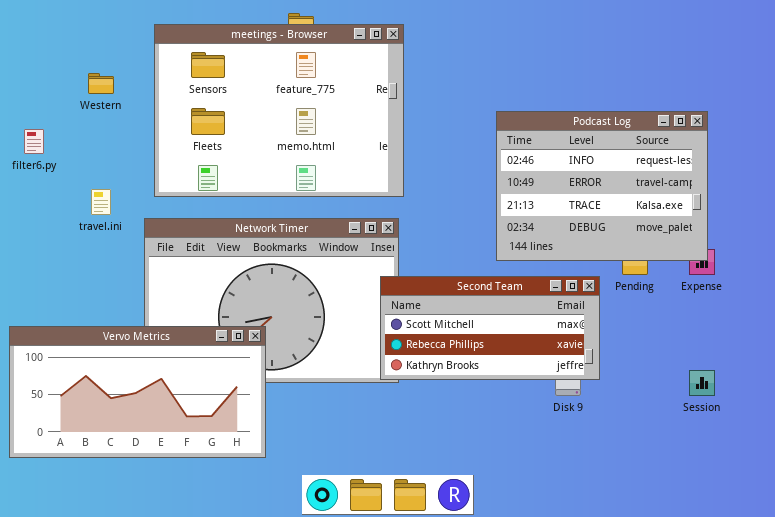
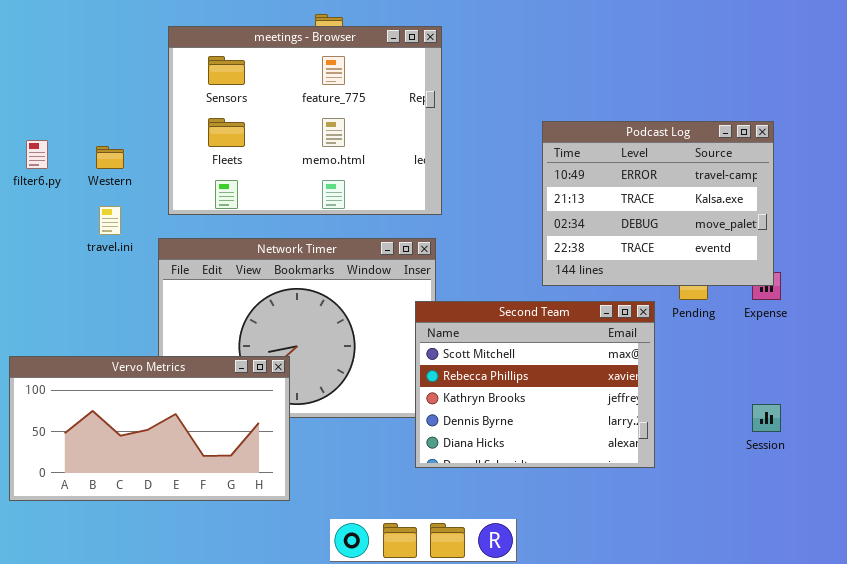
Western: [88,73,114,94] -> [96,146,124,169], moved
Podcast Log: [496,111,708,261] -> [542,121,774,286], scrolled down 1 row
Second Team: [380,276,600,380] -> [415,301,655,468], resized

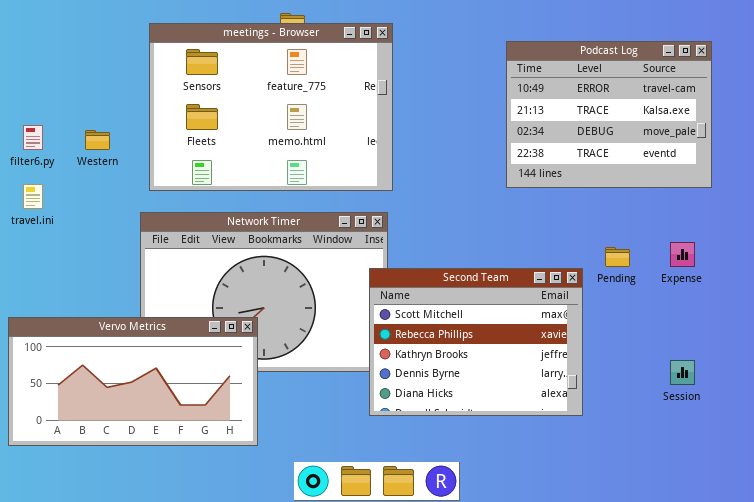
Podcast Log: [542,121,774,286] -> [506,41,712,188], moved
travel.ini: [99,206,121,235] -> [23,184,43,209], moved

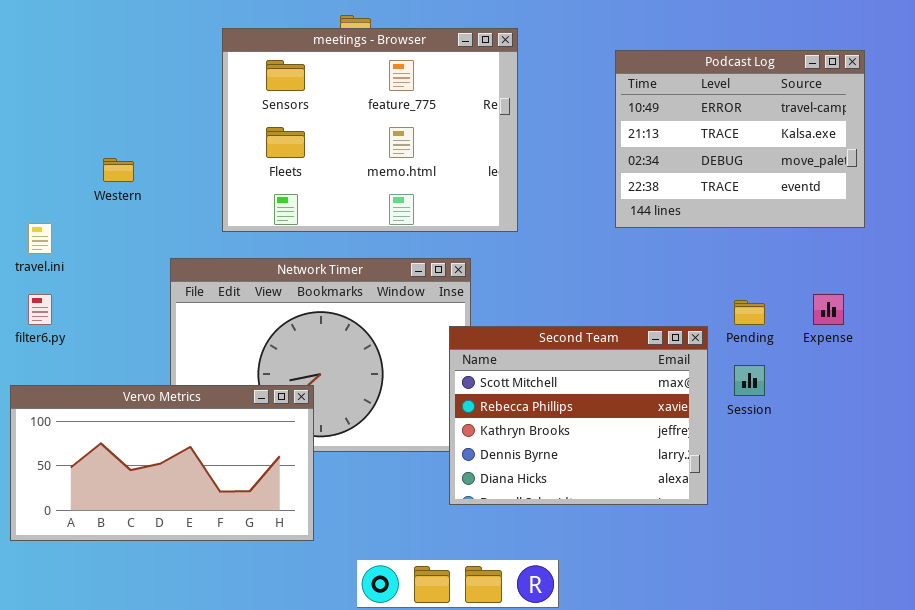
meetings - Browser: [149,23,393,191] -> [222,28,518,232], moved
filter6.py: [23,125,43,150] -> [28,294,52,325], moved
Session: [670,360,695,385] -> [734,365,765,396], moved

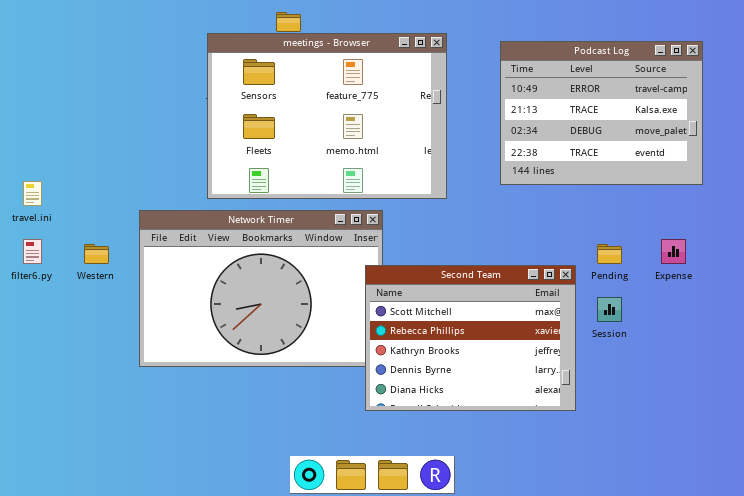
meetings - Browser: [222,28,518,232] -> [207,33,447,199], moved
Western: [103,158,134,182] -> [84,244,109,264], moved
Vervo Metrics: [10,385,314,541] -> none, closed

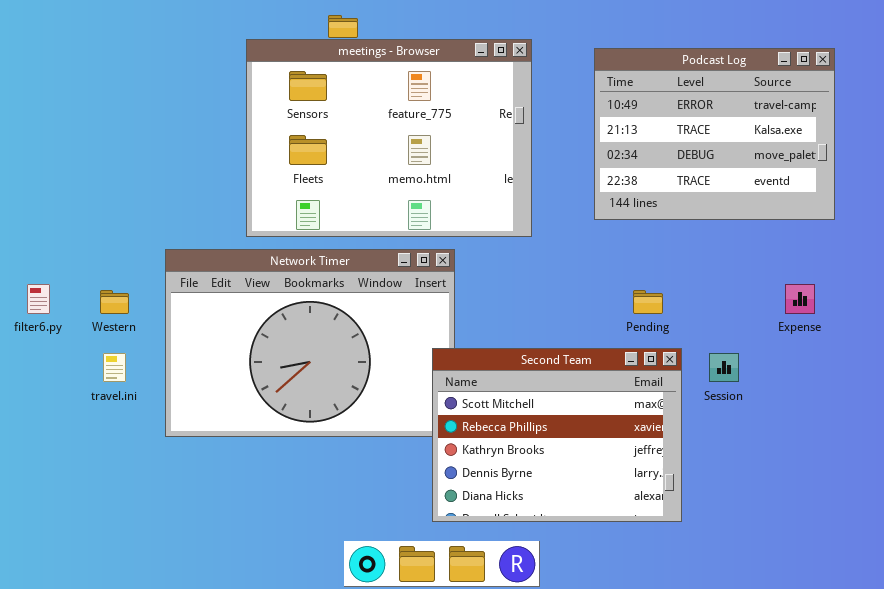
travel.ini: [23,181,42,206] -> [103,353,126,382], moved
Pending: [597,244,622,264] -> [633,290,663,314], moved
Second Team: [365,265,576,411] -> [432,348,682,522], moved

